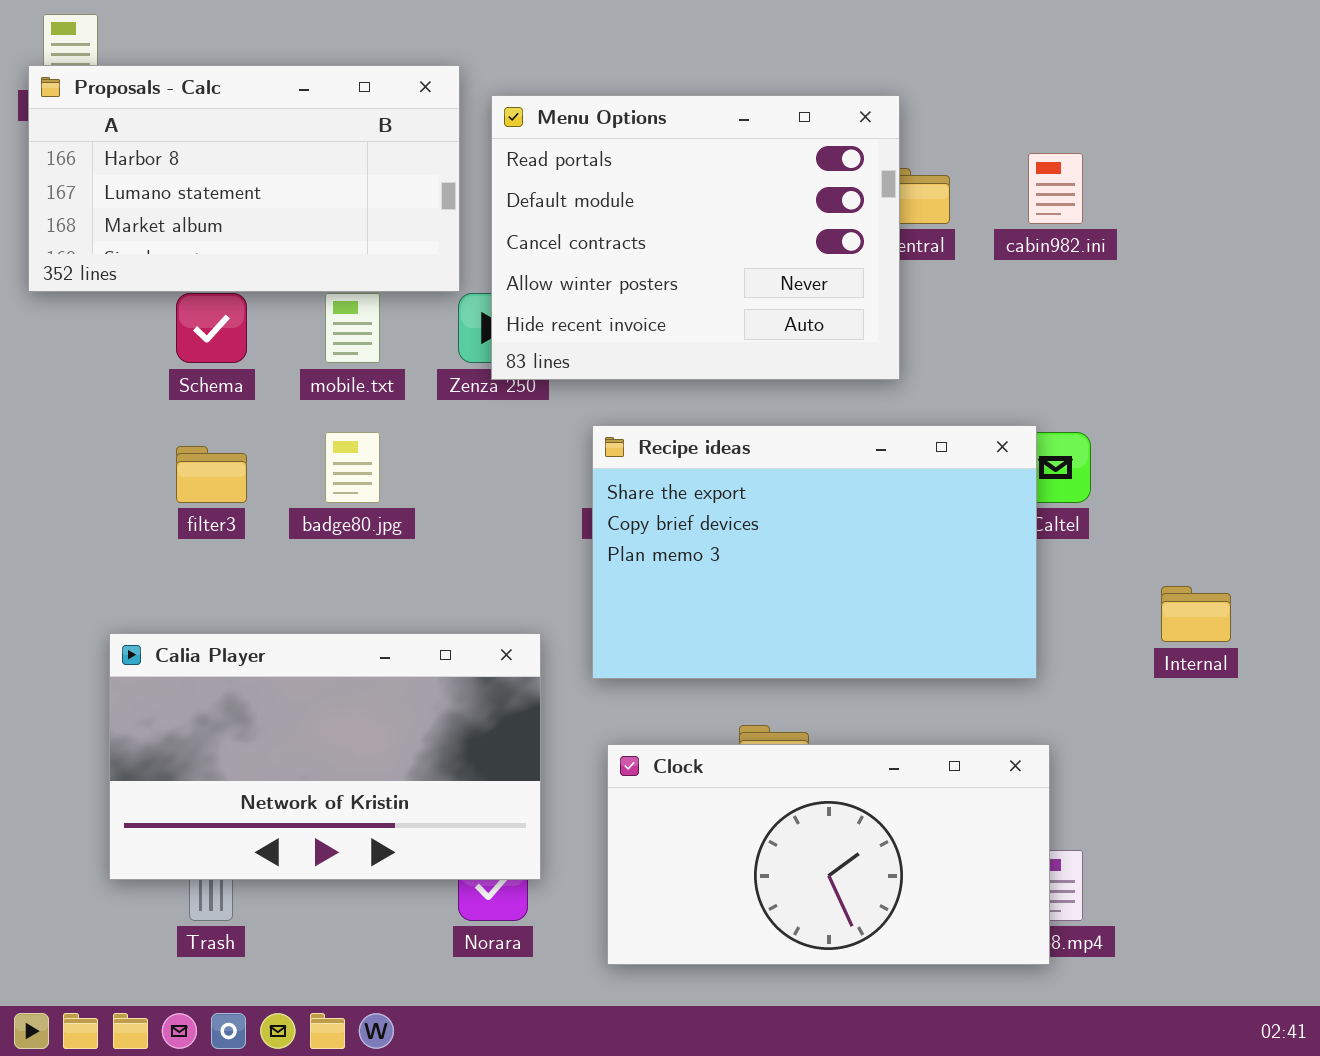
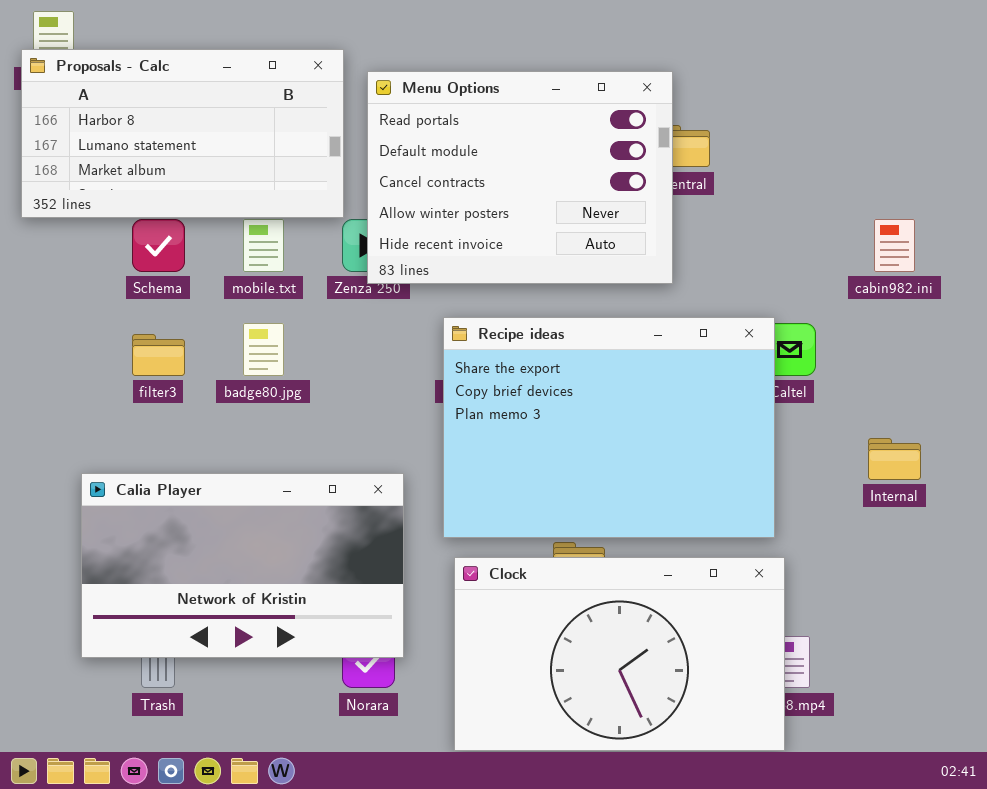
cabin982.ini: [1028,153,1083,224] -> [874,219,915,272], moved
Recipe ideas: [592,425,1037,679] -> [443,317,775,538], resized
Clock: [607,744,1050,965] -> [454,557,785,751], resized

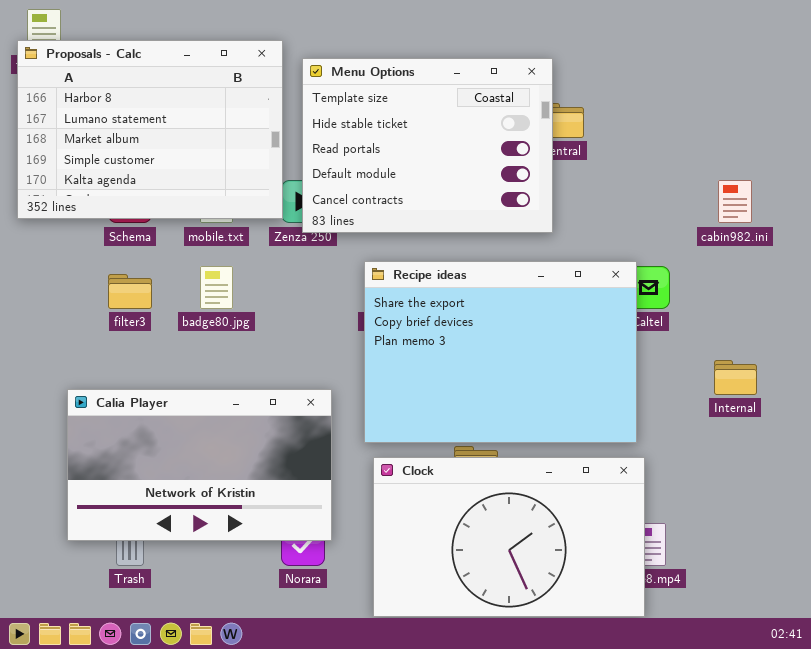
Proposals - Calc: [21,49,344,218] -> [17,40,283,219], resized
Menu Options: [367,71,673,284] -> [302,58,553,233], scrolled up 2 rows

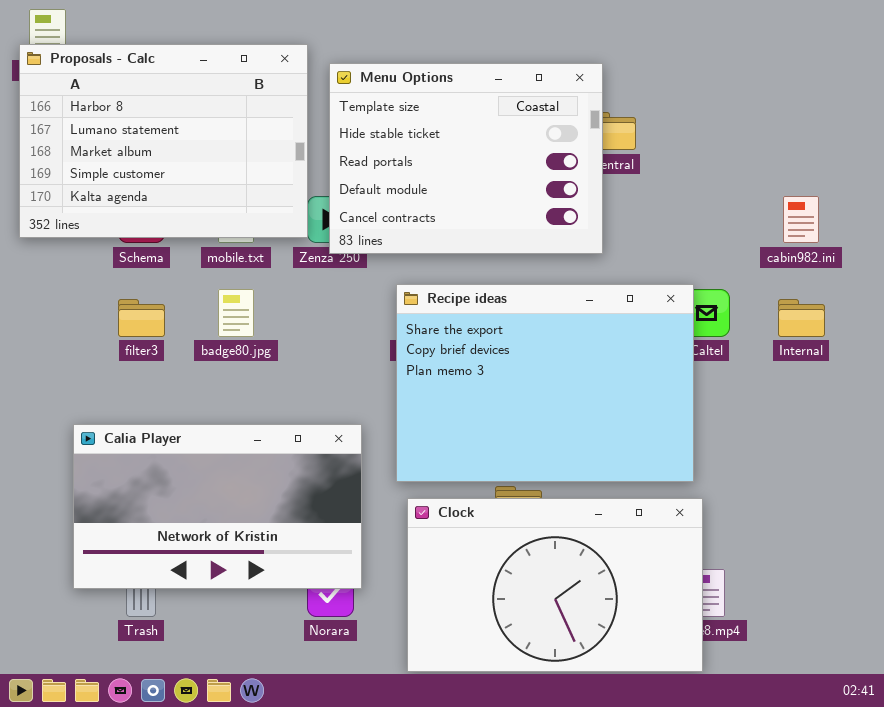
Internal: [714,360,757,395] -> [778,299,825,337], moved

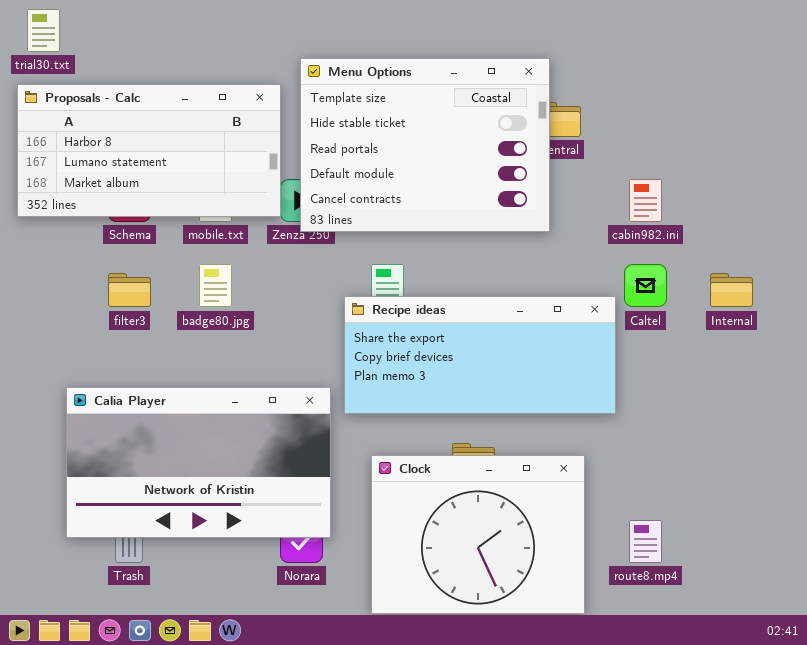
Proposals - Calc: [19,44,308,238] -> [17,84,281,217], resized
cabin982.ini: [783,196,819,243] -> [629,179,662,222], moved
Recipe ideas: [396,284,694,482] -> [344,296,616,414], moved, resized
Clock: [407,498,703,672] -> [371,455,585,614], resized

